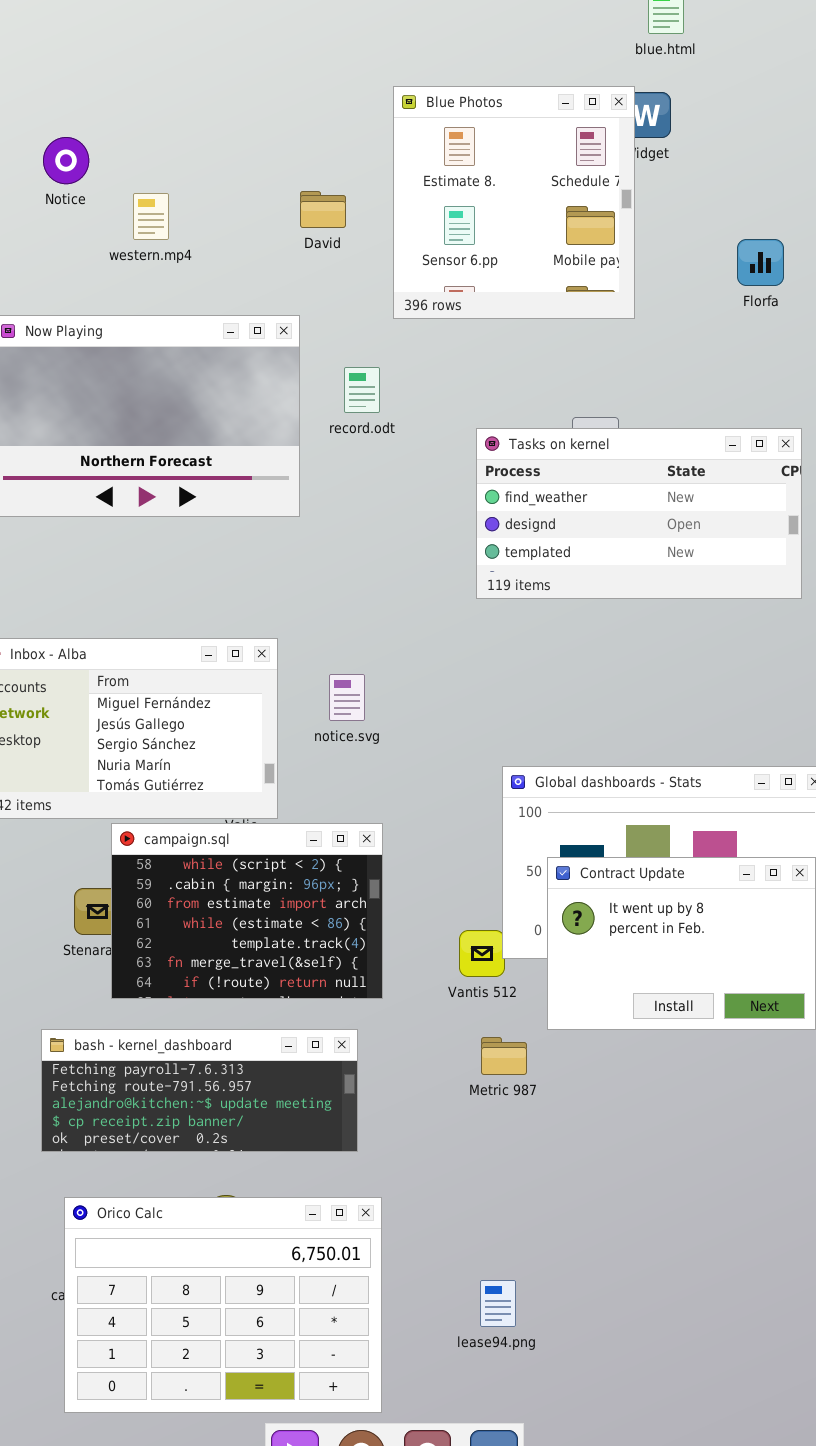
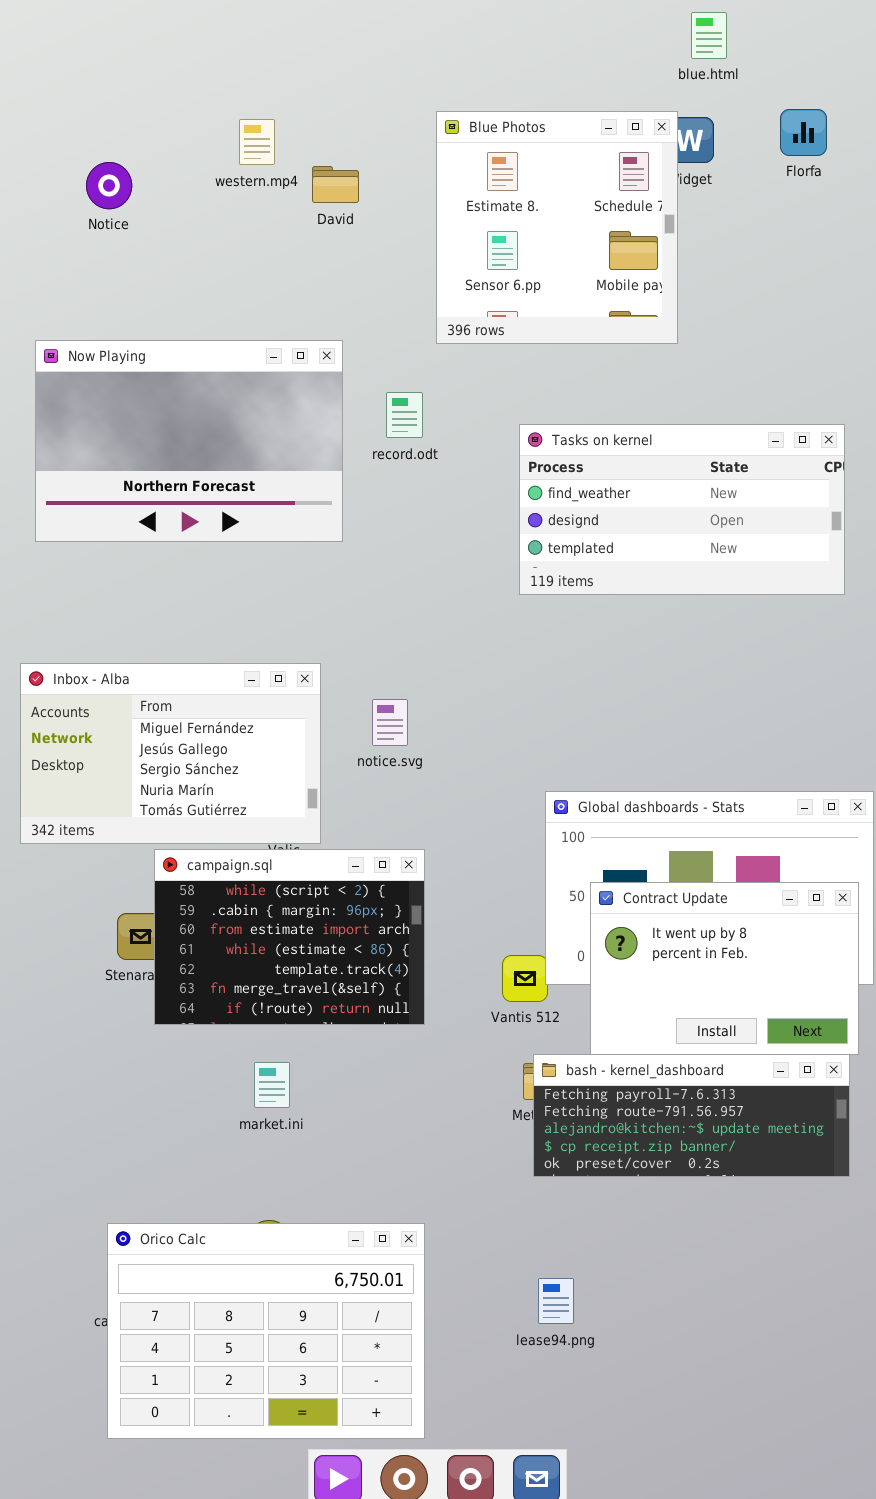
David: [300,191,346,228] -> [312,166,359,203], moved
western.mp4: [133,193,169,240] -> [239,119,275,165], moved
Florfa: [737,239,784,286] -> [780,109,827,156], moved
Tasks on kernel: [476,428,802,599] -> [519,424,845,595], moved
bash - kernel_dashboard: [41,1029,358,1152] -> [533,1054,850,1177], moved
lease94.png: [480,1280,516,1327] -> [538,1278,574,1324], moved

